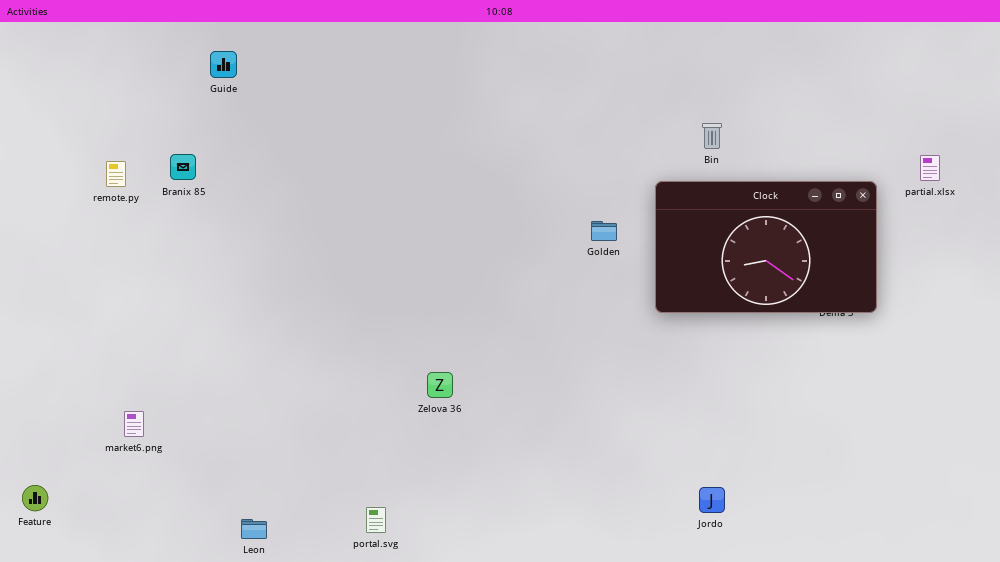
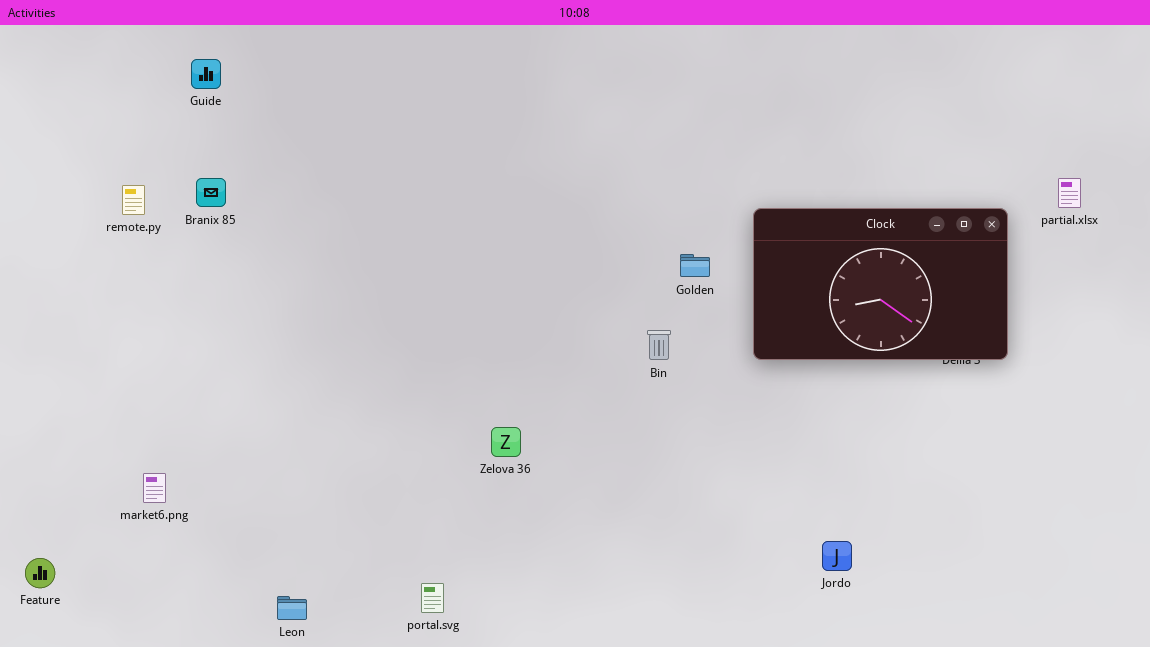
Guide: [210,51,237,78] -> [191,59,221,89], moved
Bin: [702,123,722,149] -> [647,330,671,360], moved
Jordo: [699,487,725,513] -> [822,541,852,571], moved

